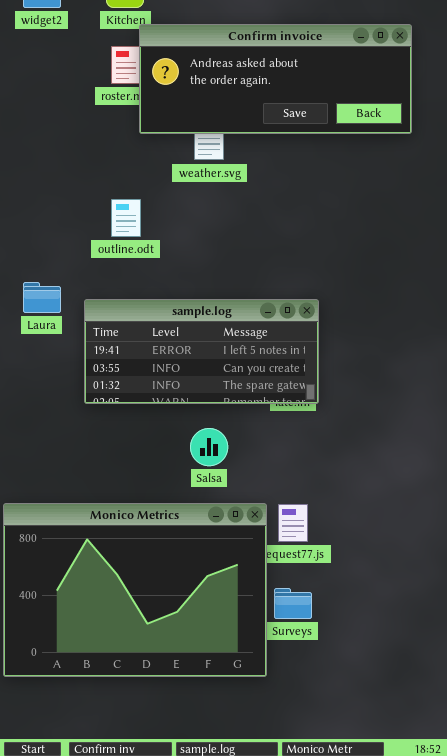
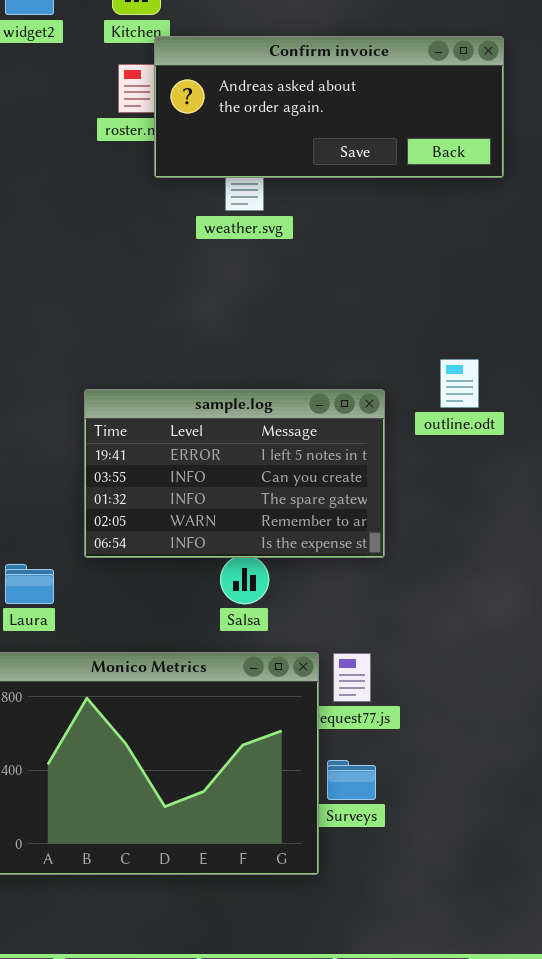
outline.odt: [111,199,141,237] -> [440,359,479,408], moved
Laura: [23,282,61,313] -> [5,564,54,604], moved
sample.log: [84,299,319,404] -> [84,389,385,558], resized

